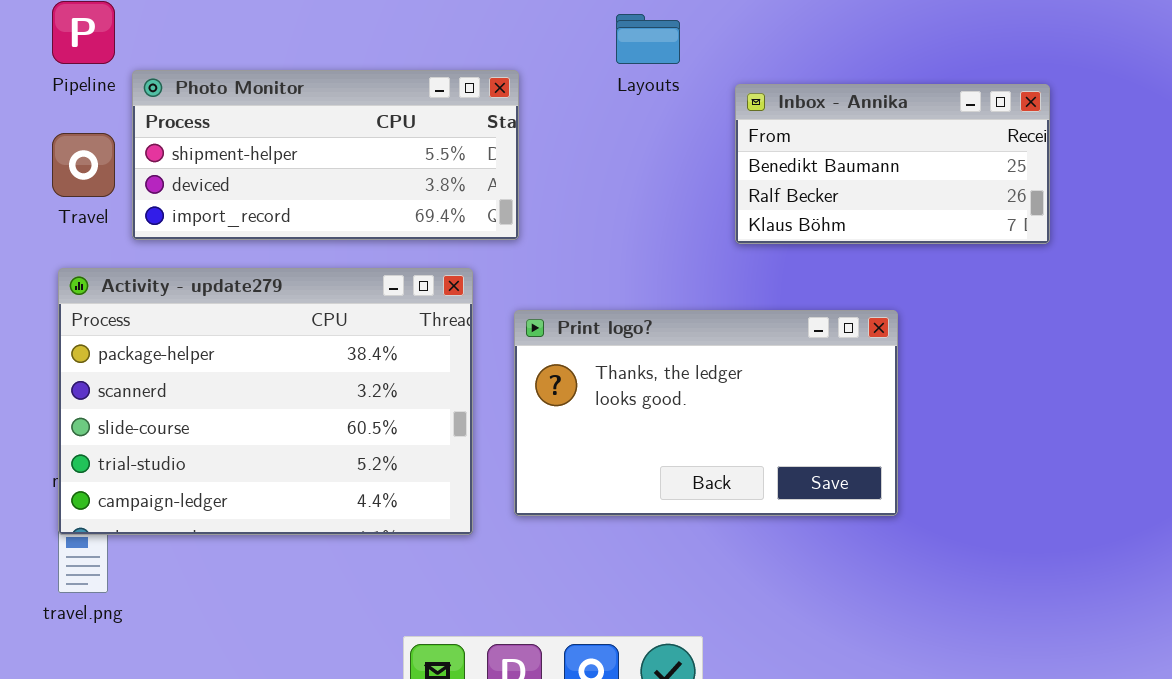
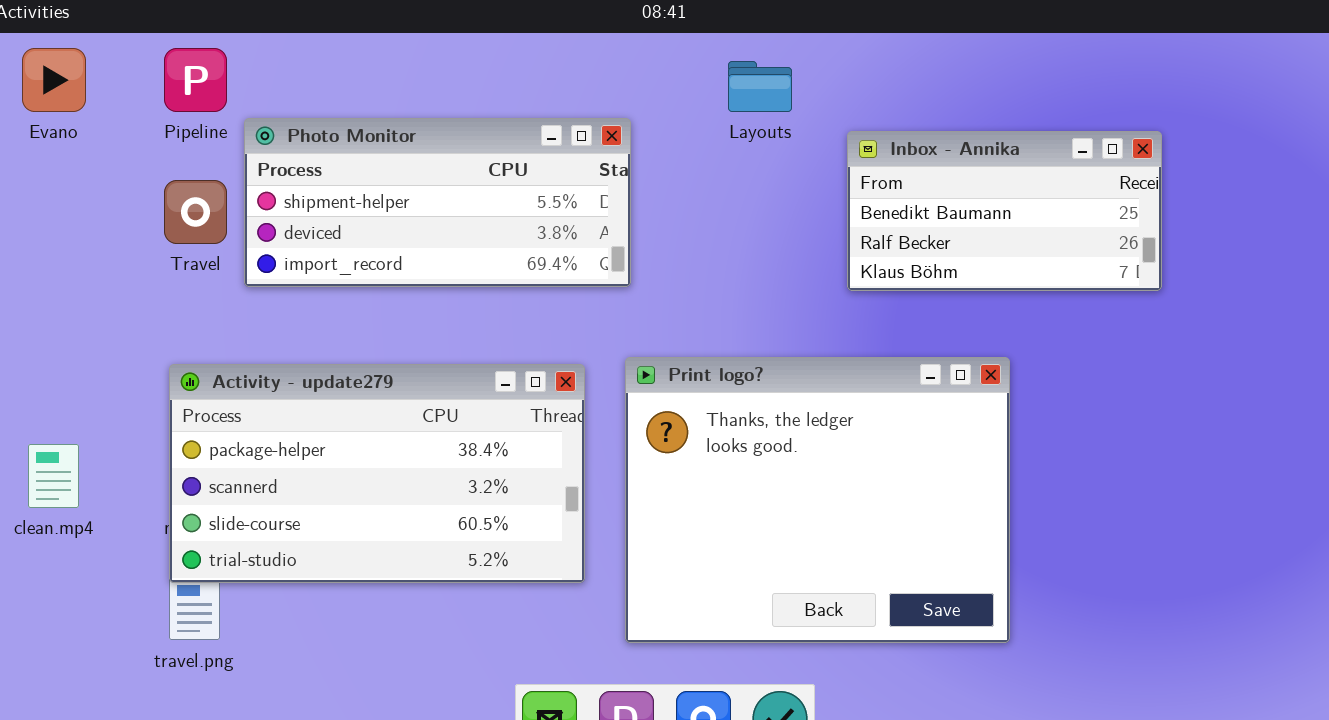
Activity - update279: [58,268,473,535] -> [169,364,585,583], resized
Print logo?: [514,310,898,516] -> [625,357,1010,643], resized

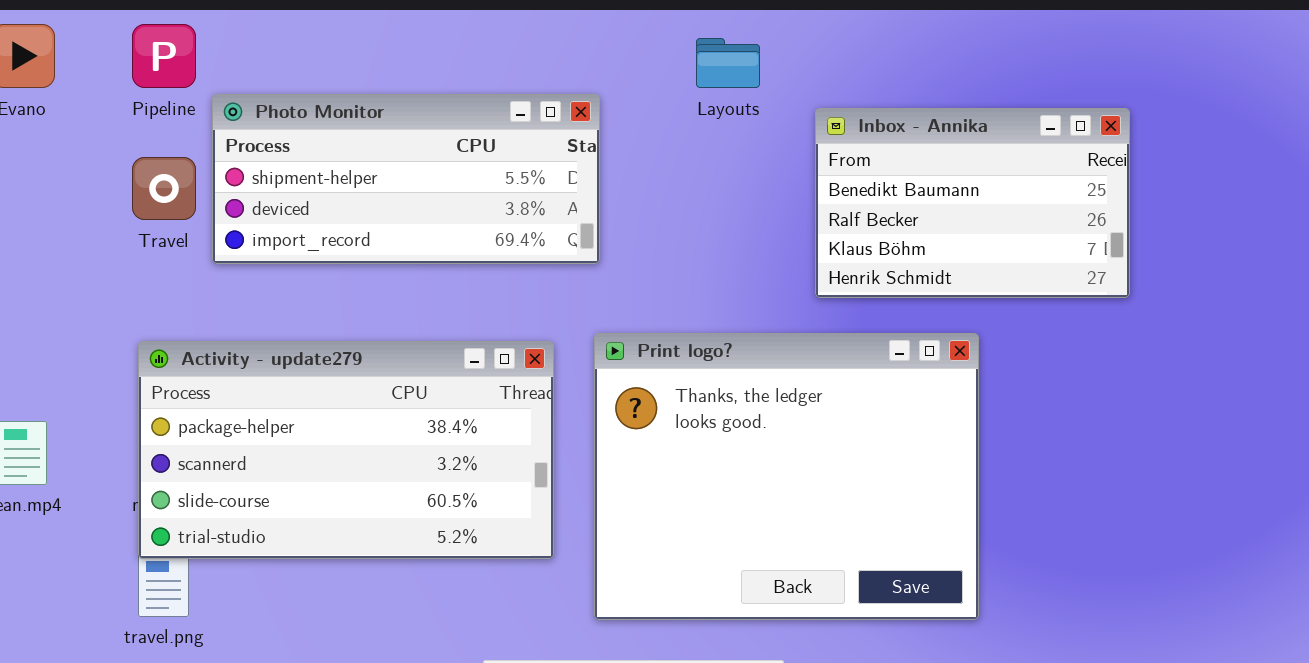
Inbox - Annika: [847,131,1162,291] -> [815,108,1130,298], resized

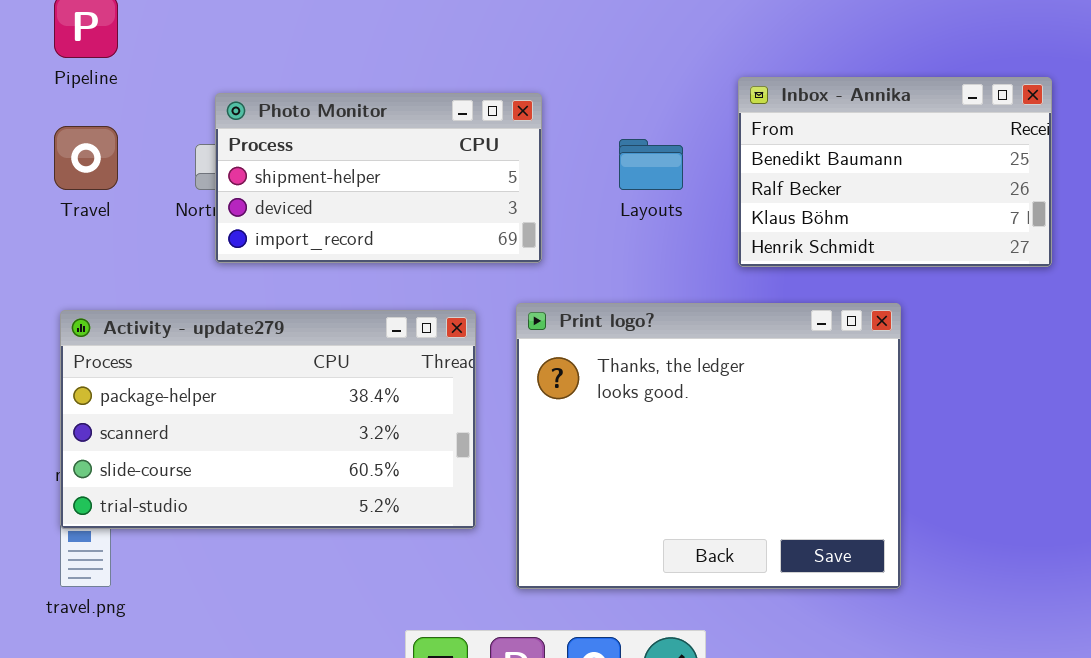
Layouts: [696,38,760,88] -> [619,139,683,190], moved
Photo Monitor: [212,94,600,264] -> [215,93,542,263], moved, resized

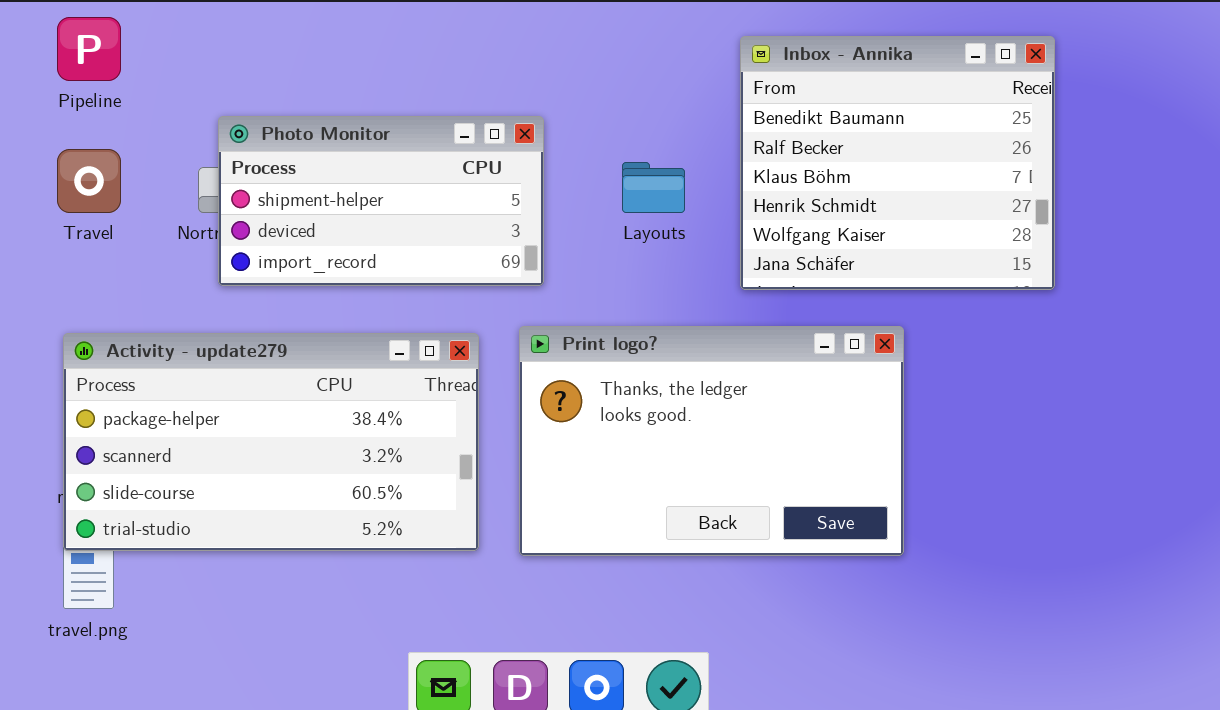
Inbox - Annika: [738,77,1052,267] -> [740,36,1055,290], resized
Print logo?: [516,303,901,589] -> [519,326,904,556], resized

